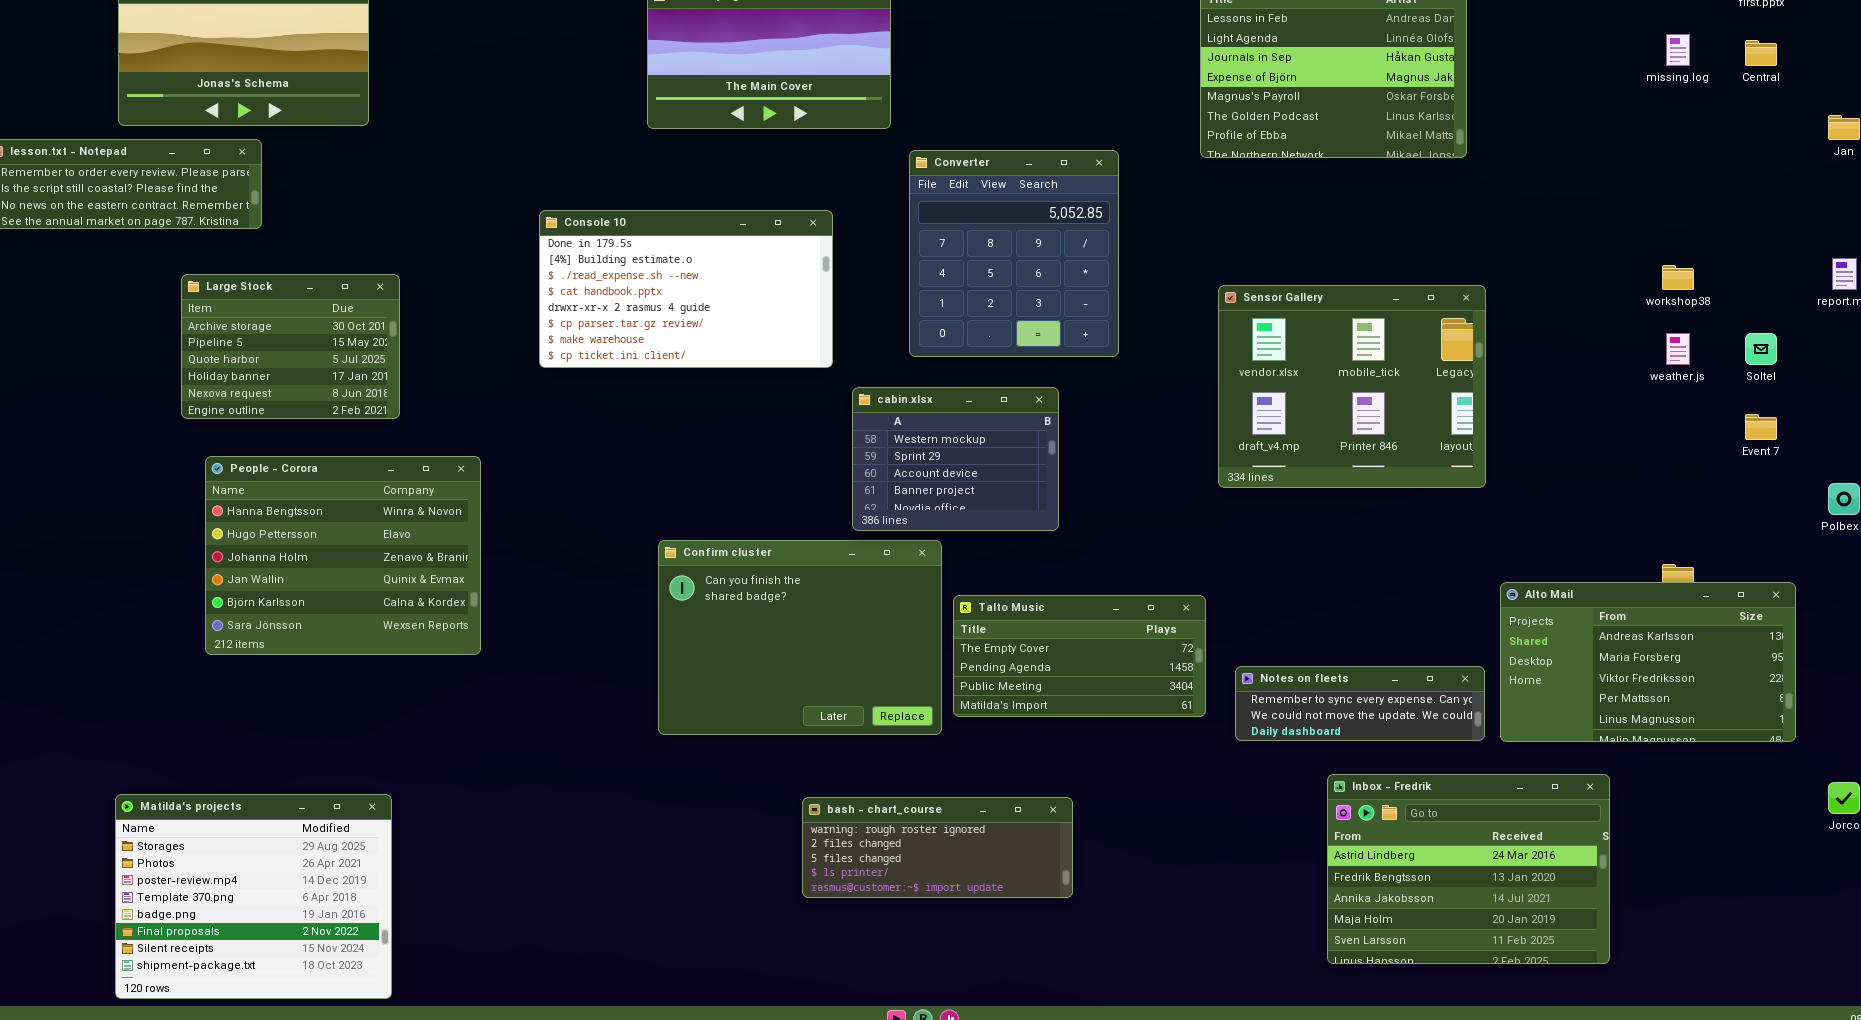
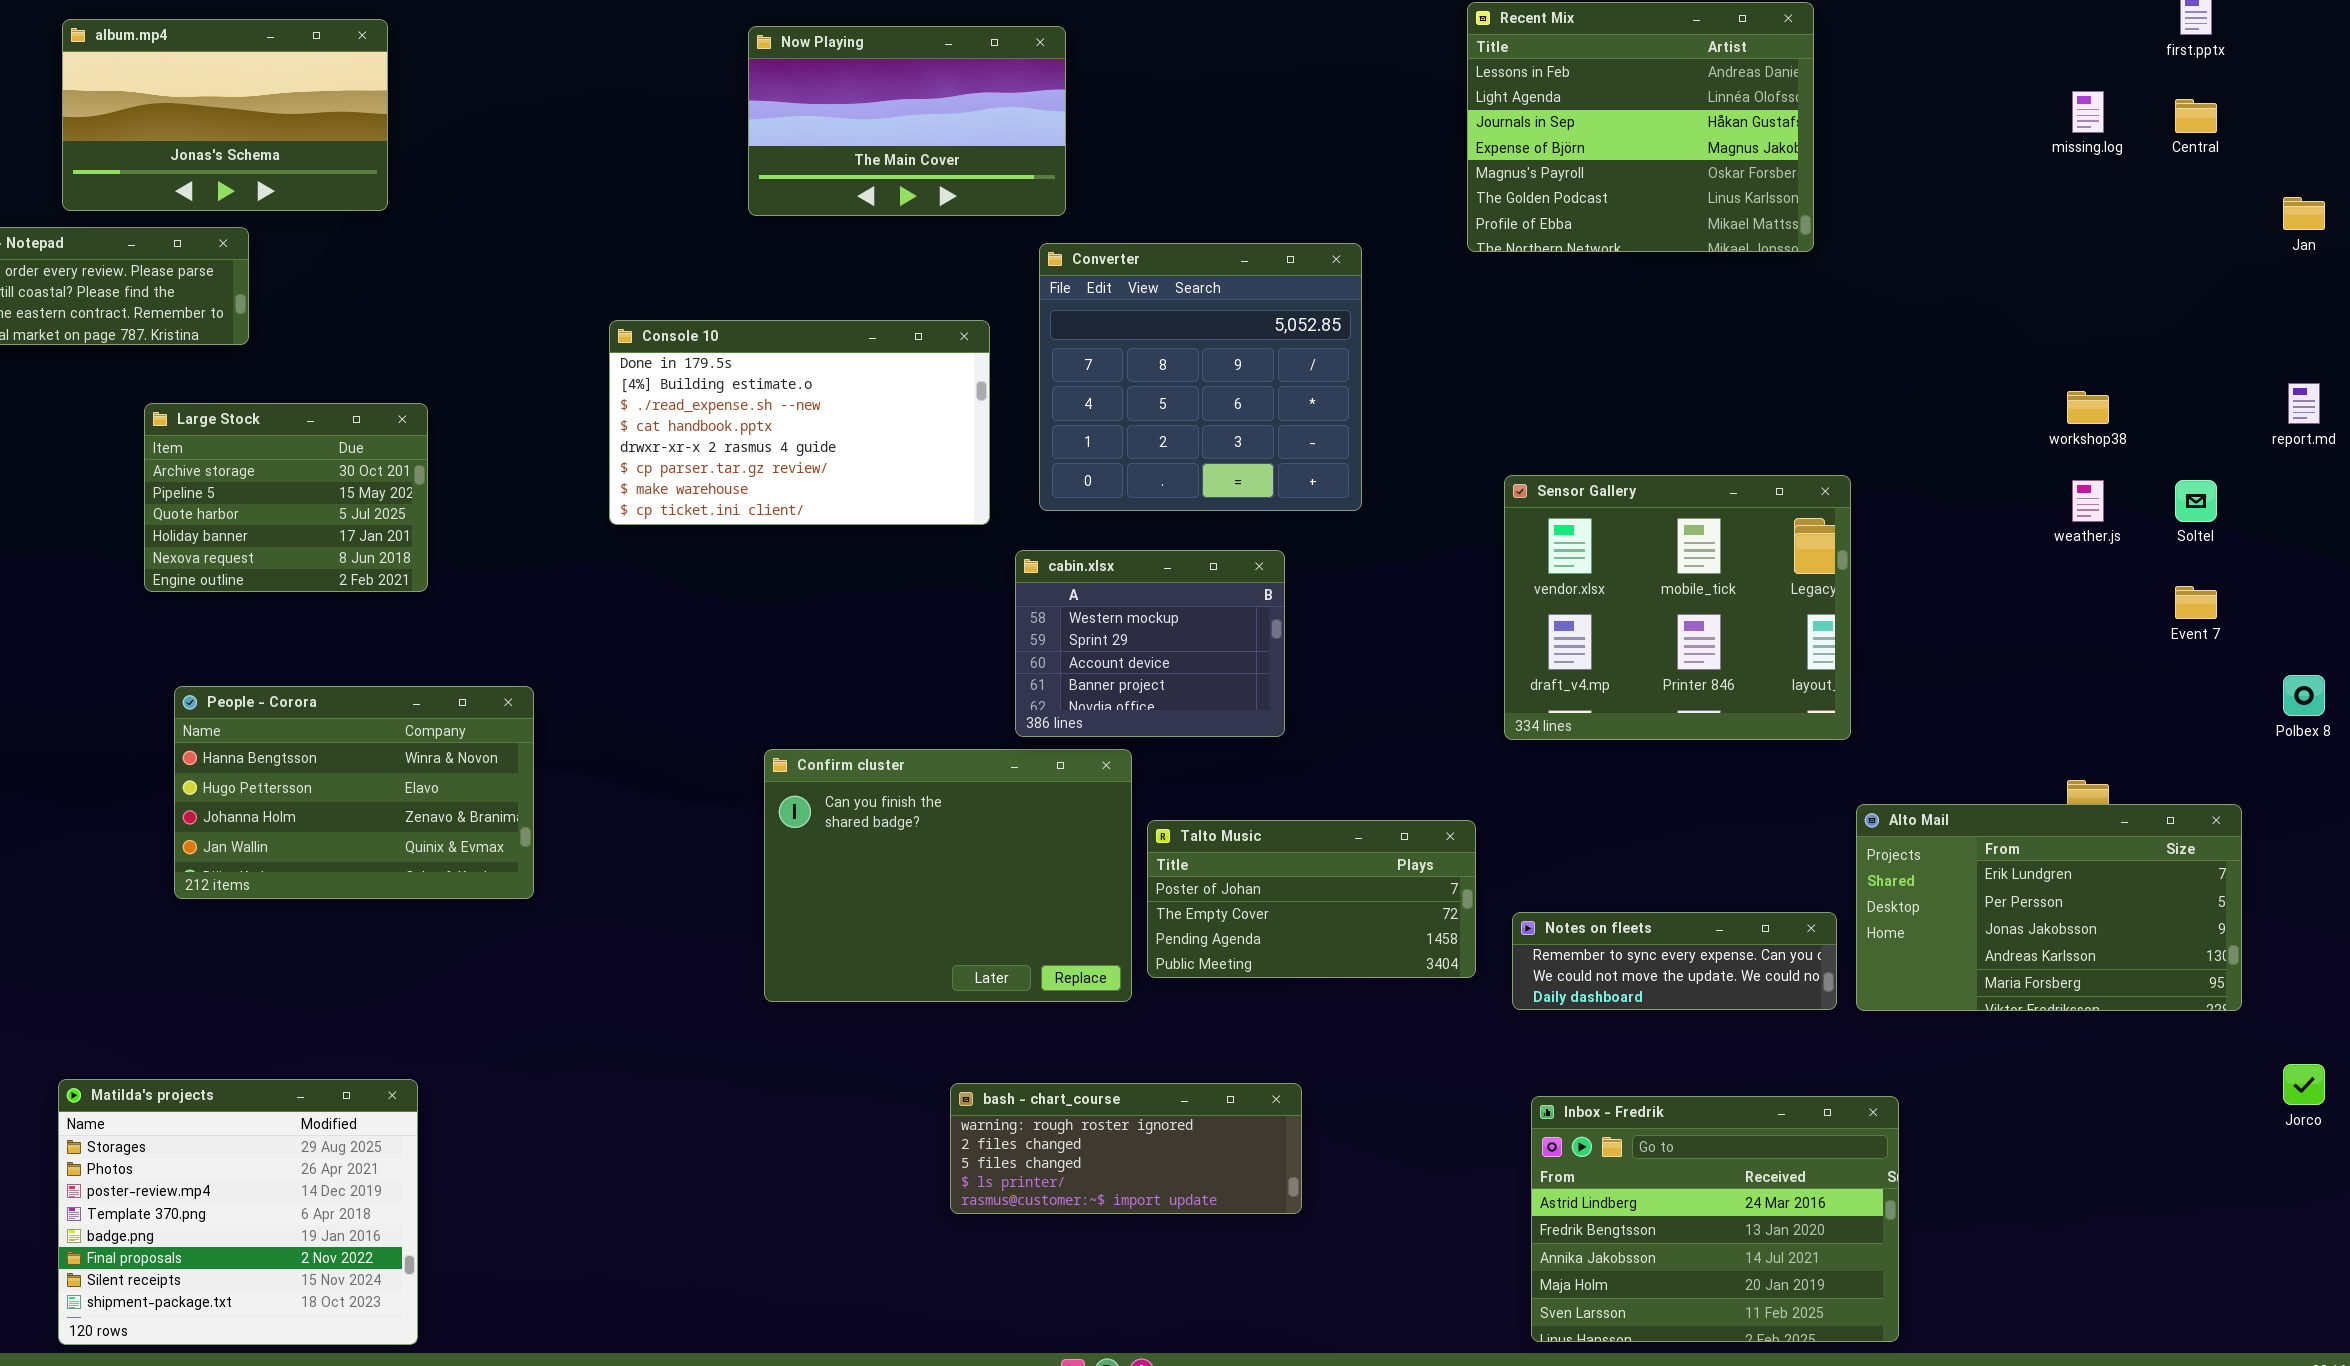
Converter: [909,150,1119,357] -> [1039,243,1362,511], resized
Sensor Gallery: [1218,285,1486,488] -> [1504,475,1851,740], moved
People - Corora: [205,456,481,655] -> [174,686,534,899], resized
Alto Mail: [1500,582,1796,742] -> [1856,804,2242,1011], scrolled up 3 rows
Talto Music: [953,595,1206,717] -> [1147,820,1476,978], scrolled up 1 row
Inbox - Fredrik: [1327,774,1610,964] -> [1531,1096,1899,1342], moved

